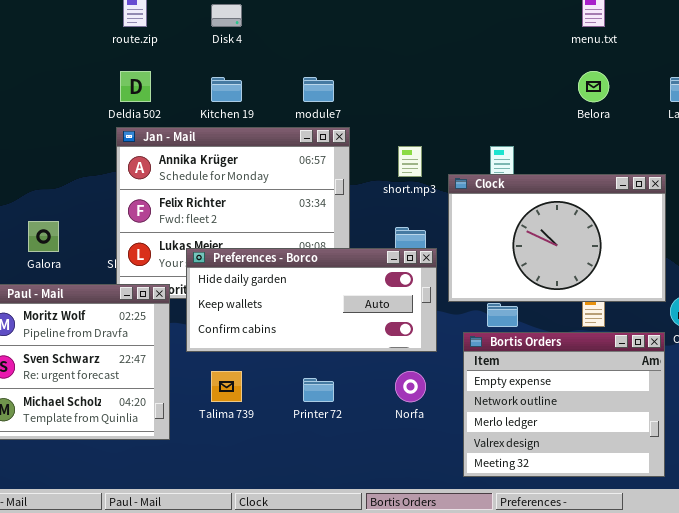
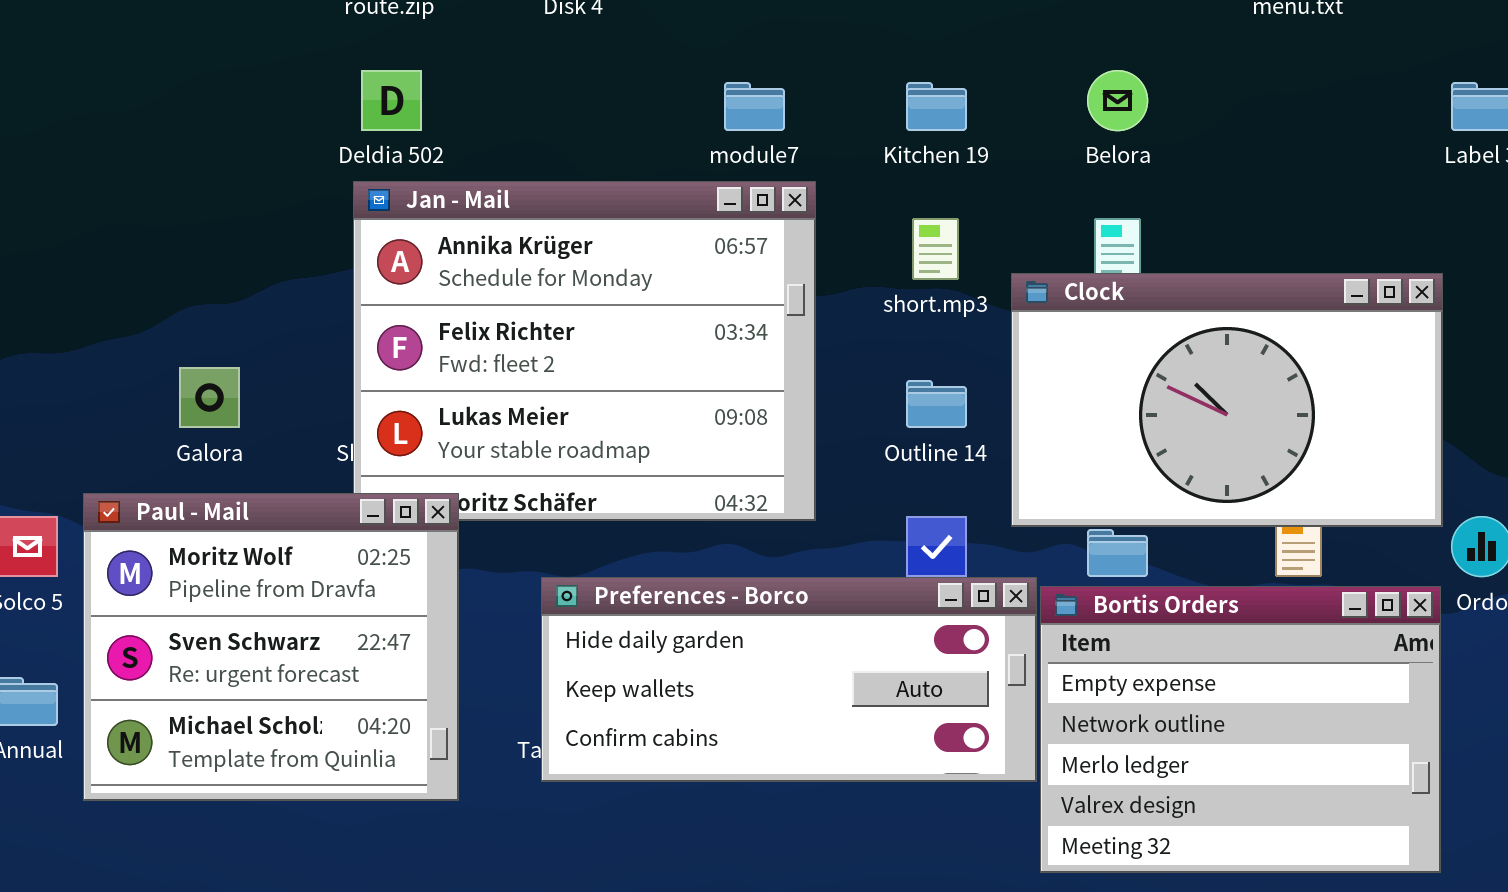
Belora: [578,71,609,102] -> [1087,70,1148,131], moved
Kitchen 19: [211,77,242,102] -> [906,82,967,131], moved
Preferences - Borco: [186,248,437,352] -> [541,577,1037,782], moved

